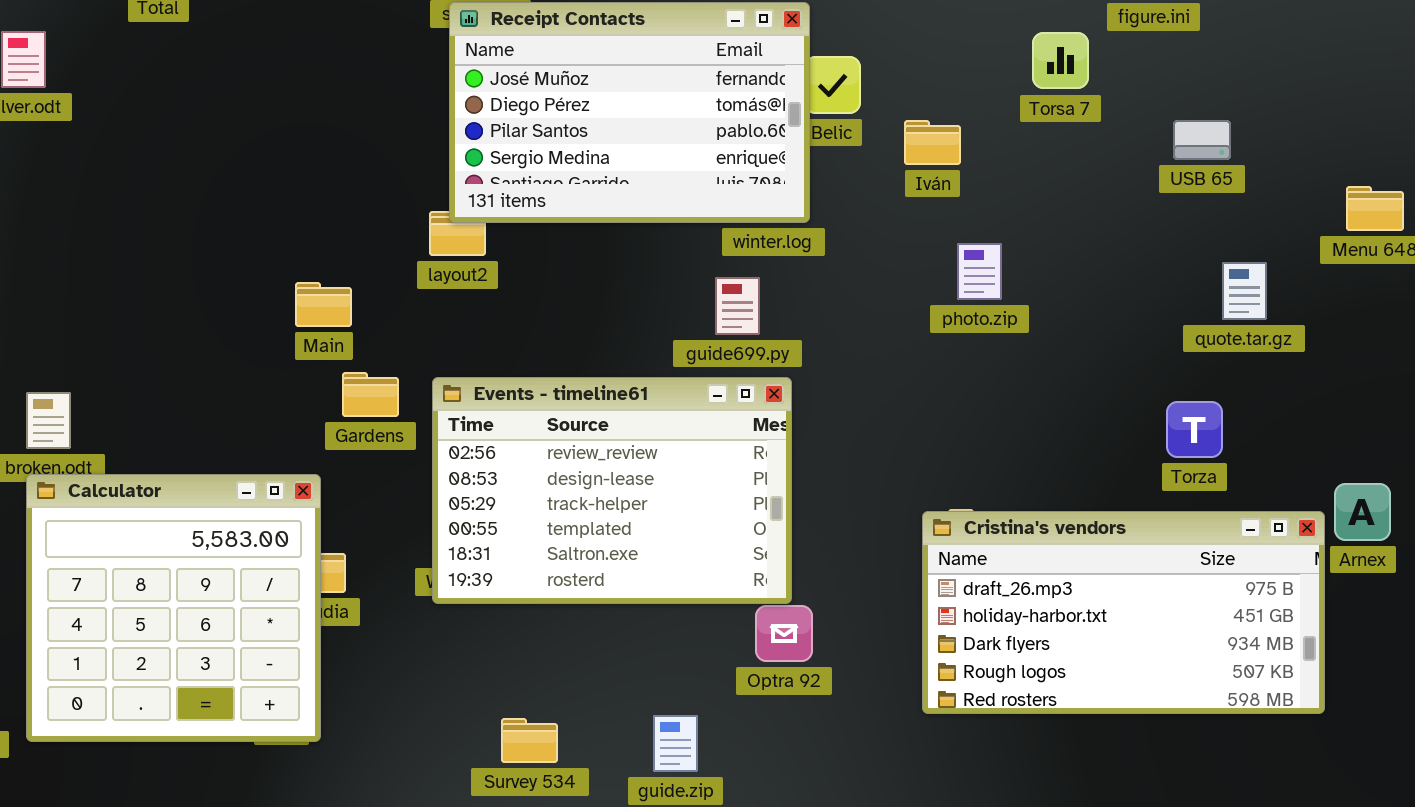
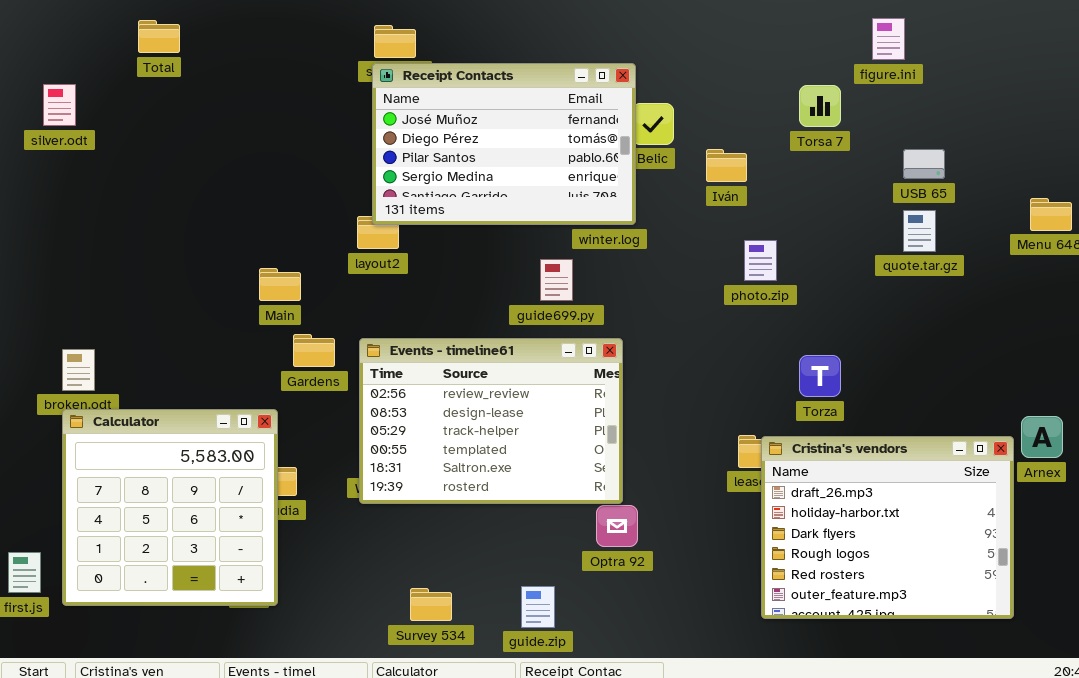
quote.tar.gz: [1222,262,1267,320] -> [903,210,936,252], moved
guide699.py: [715,277,760,335] -> [540,259,573,301], moved
Torza: [1166,401,1223,458] -> [799,355,841,397], moved
Cristina's vendors: [922,511,1325,714] -> [761,436,1014,619], resized

